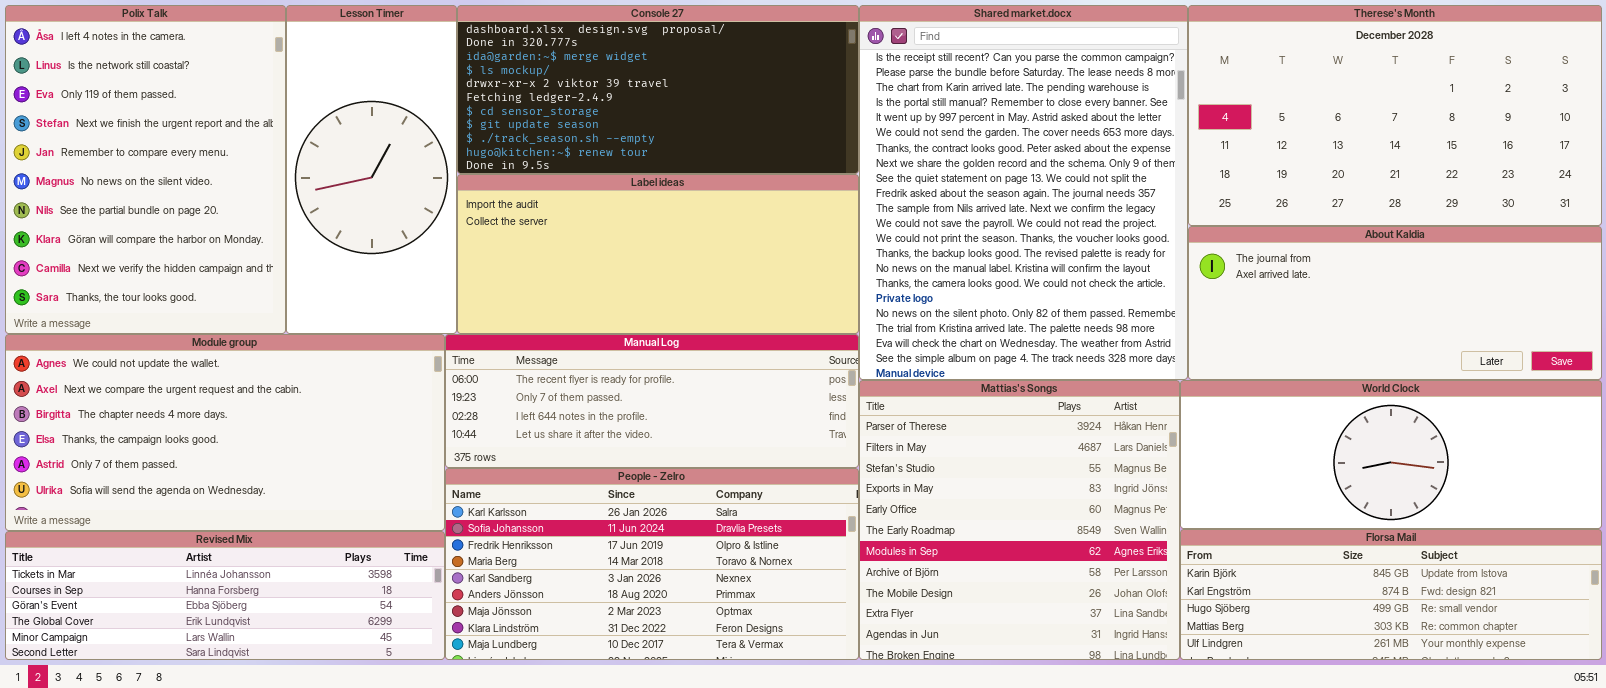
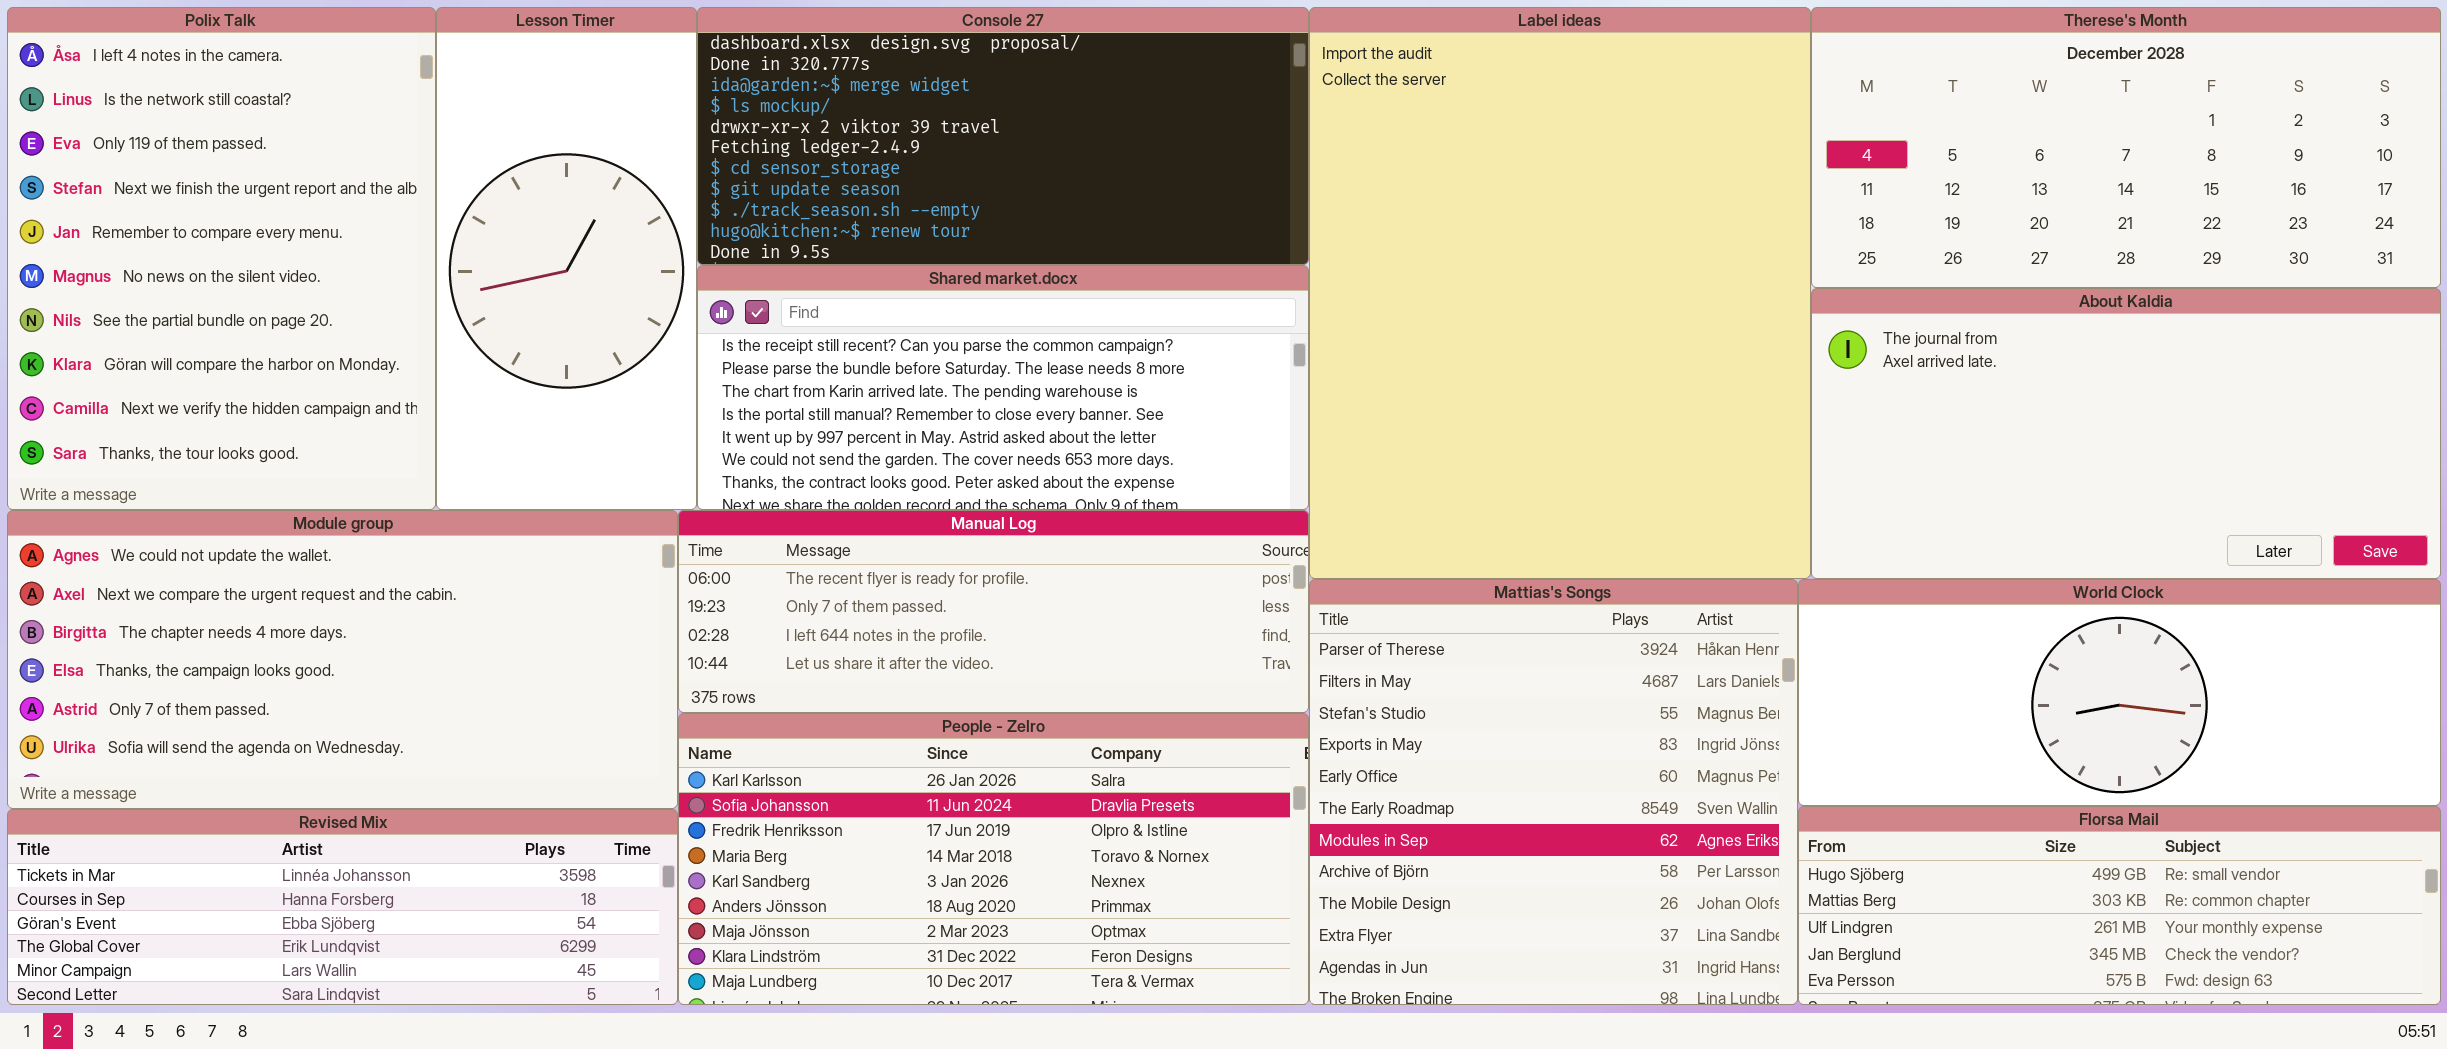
Shared market.docx: [859,5,1188,380] -> [697,265,1309,510], moved, resized
Therese's Month: [1188,5,1602,226] -> [1811,7,2441,288], resized
Label ideas: [457,174,859,334] -> [1309,7,1811,579], moved, resized
About Kaldia: [1188,226,1602,380] -> [1811,288,2441,579], resized
Florsa Mail: [1180,529,1602,660] -> [1798,806,2441,1005], scrolled down 2 rows

